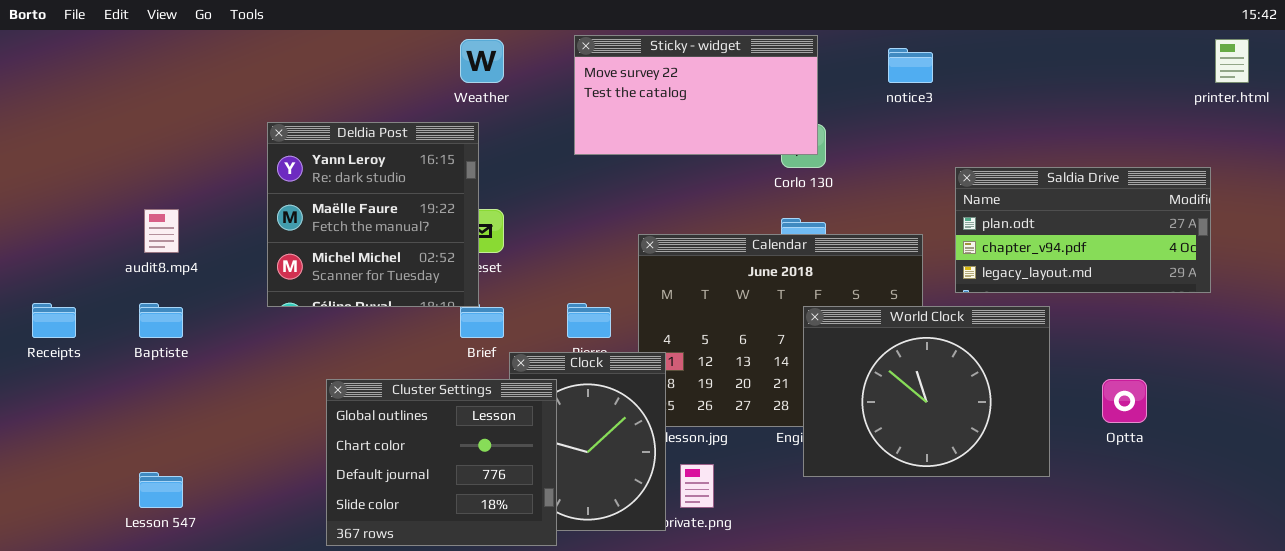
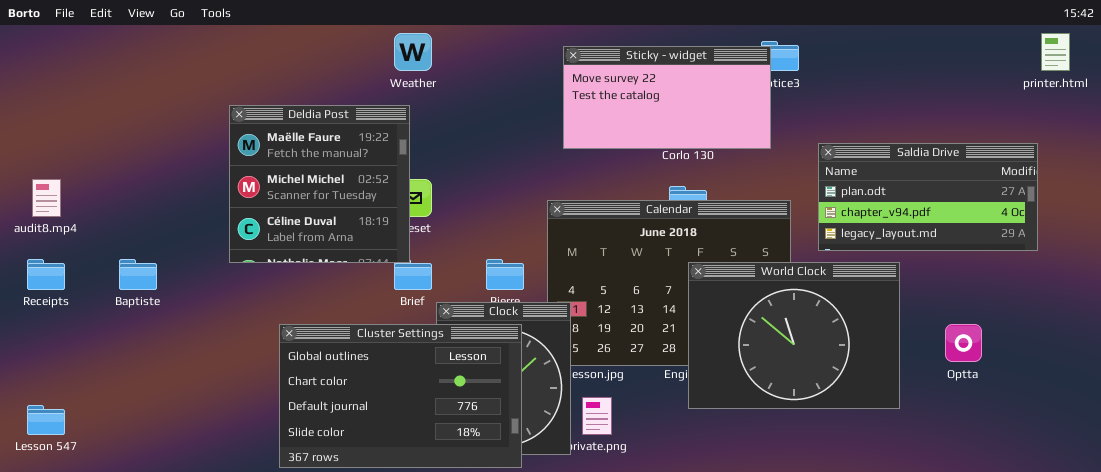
Sticky - widget: [574,35,818,155] -> [563,46,771,149], moved
Deldia Post: [267,122,479,307] -> [229,105,410,263], scrolled down 1 row
audit8.mp4: [144,209,179,253] -> [32,179,61,217], moved
Cluster Settings: [326,379,557,546] -> [279,324,522,468], resized
Lesson 547: [139,472,183,508] -> [27,405,65,435], moved

